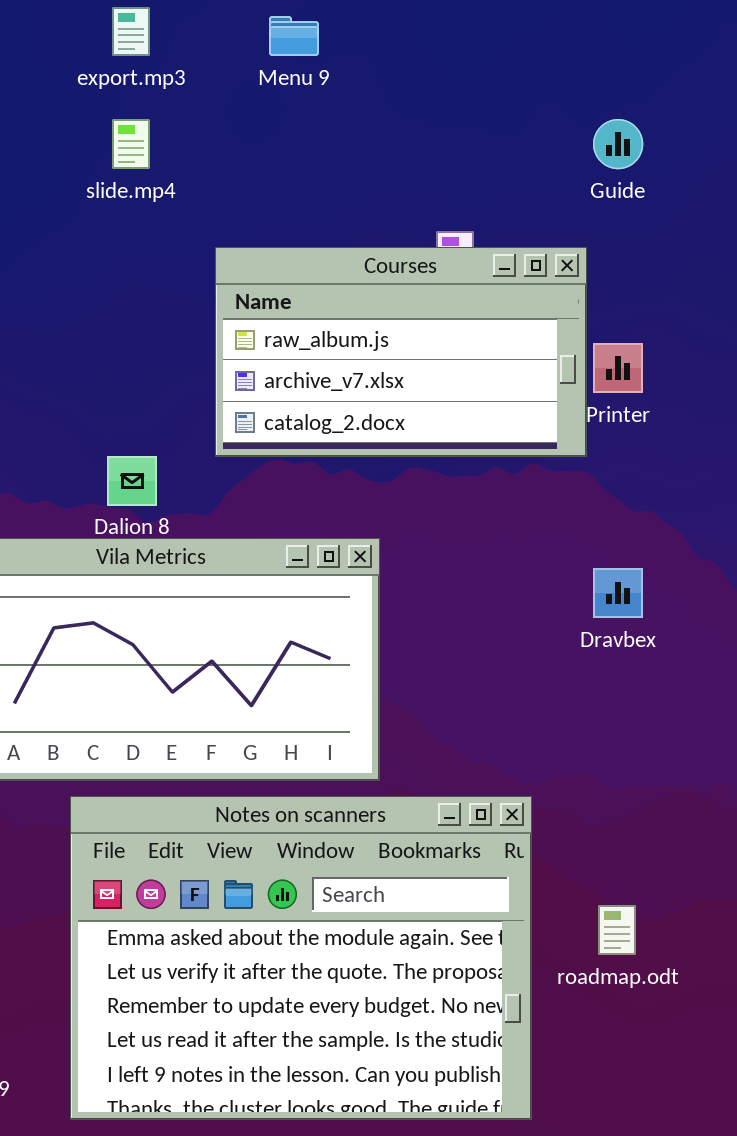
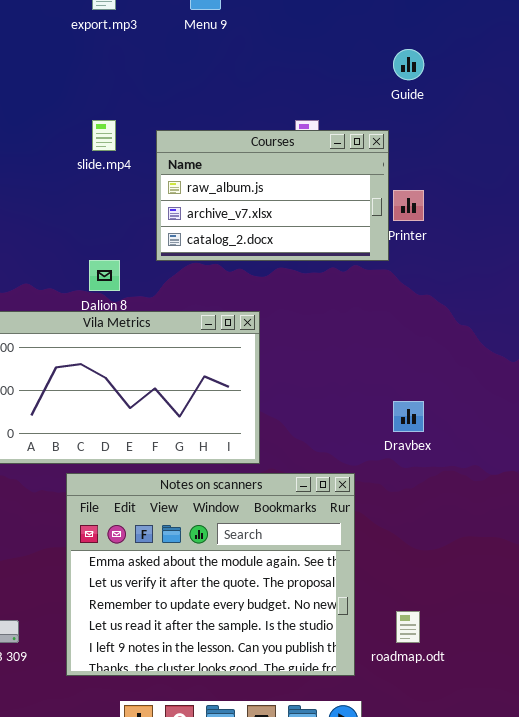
slide.mp4: [112,119,150,169] -> [92,120,116,151], moved
Dravbex: [593,568,643,618] -> [393,401,424,432], moved
roadmap.odt: [598,905,636,955] -> [396,611,420,643], moved

